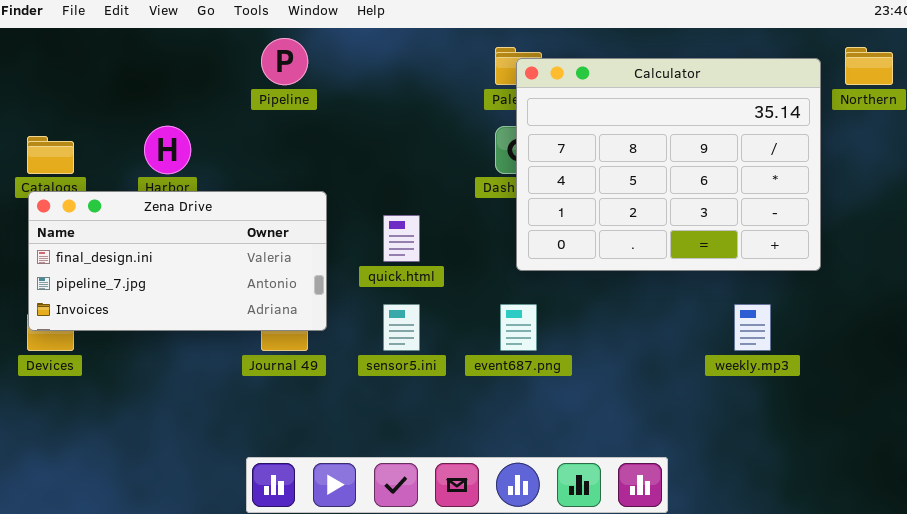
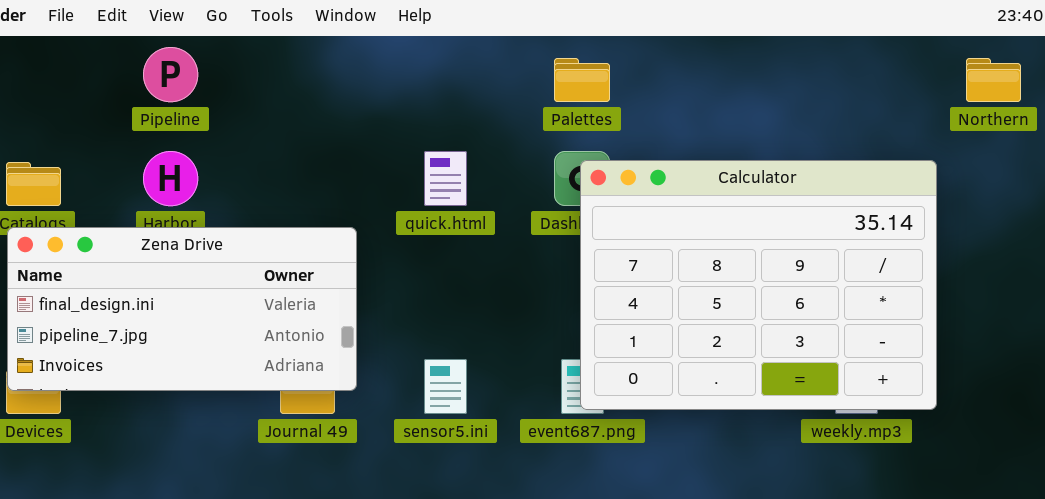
Pipeline: [261,38,308,85] -> [143,47,198,102], moved
Calculator: [516,58,821,271] -> [580,160,937,410], moved
quick.html: [383,215,420,262] -> [424,151,467,206], moved

